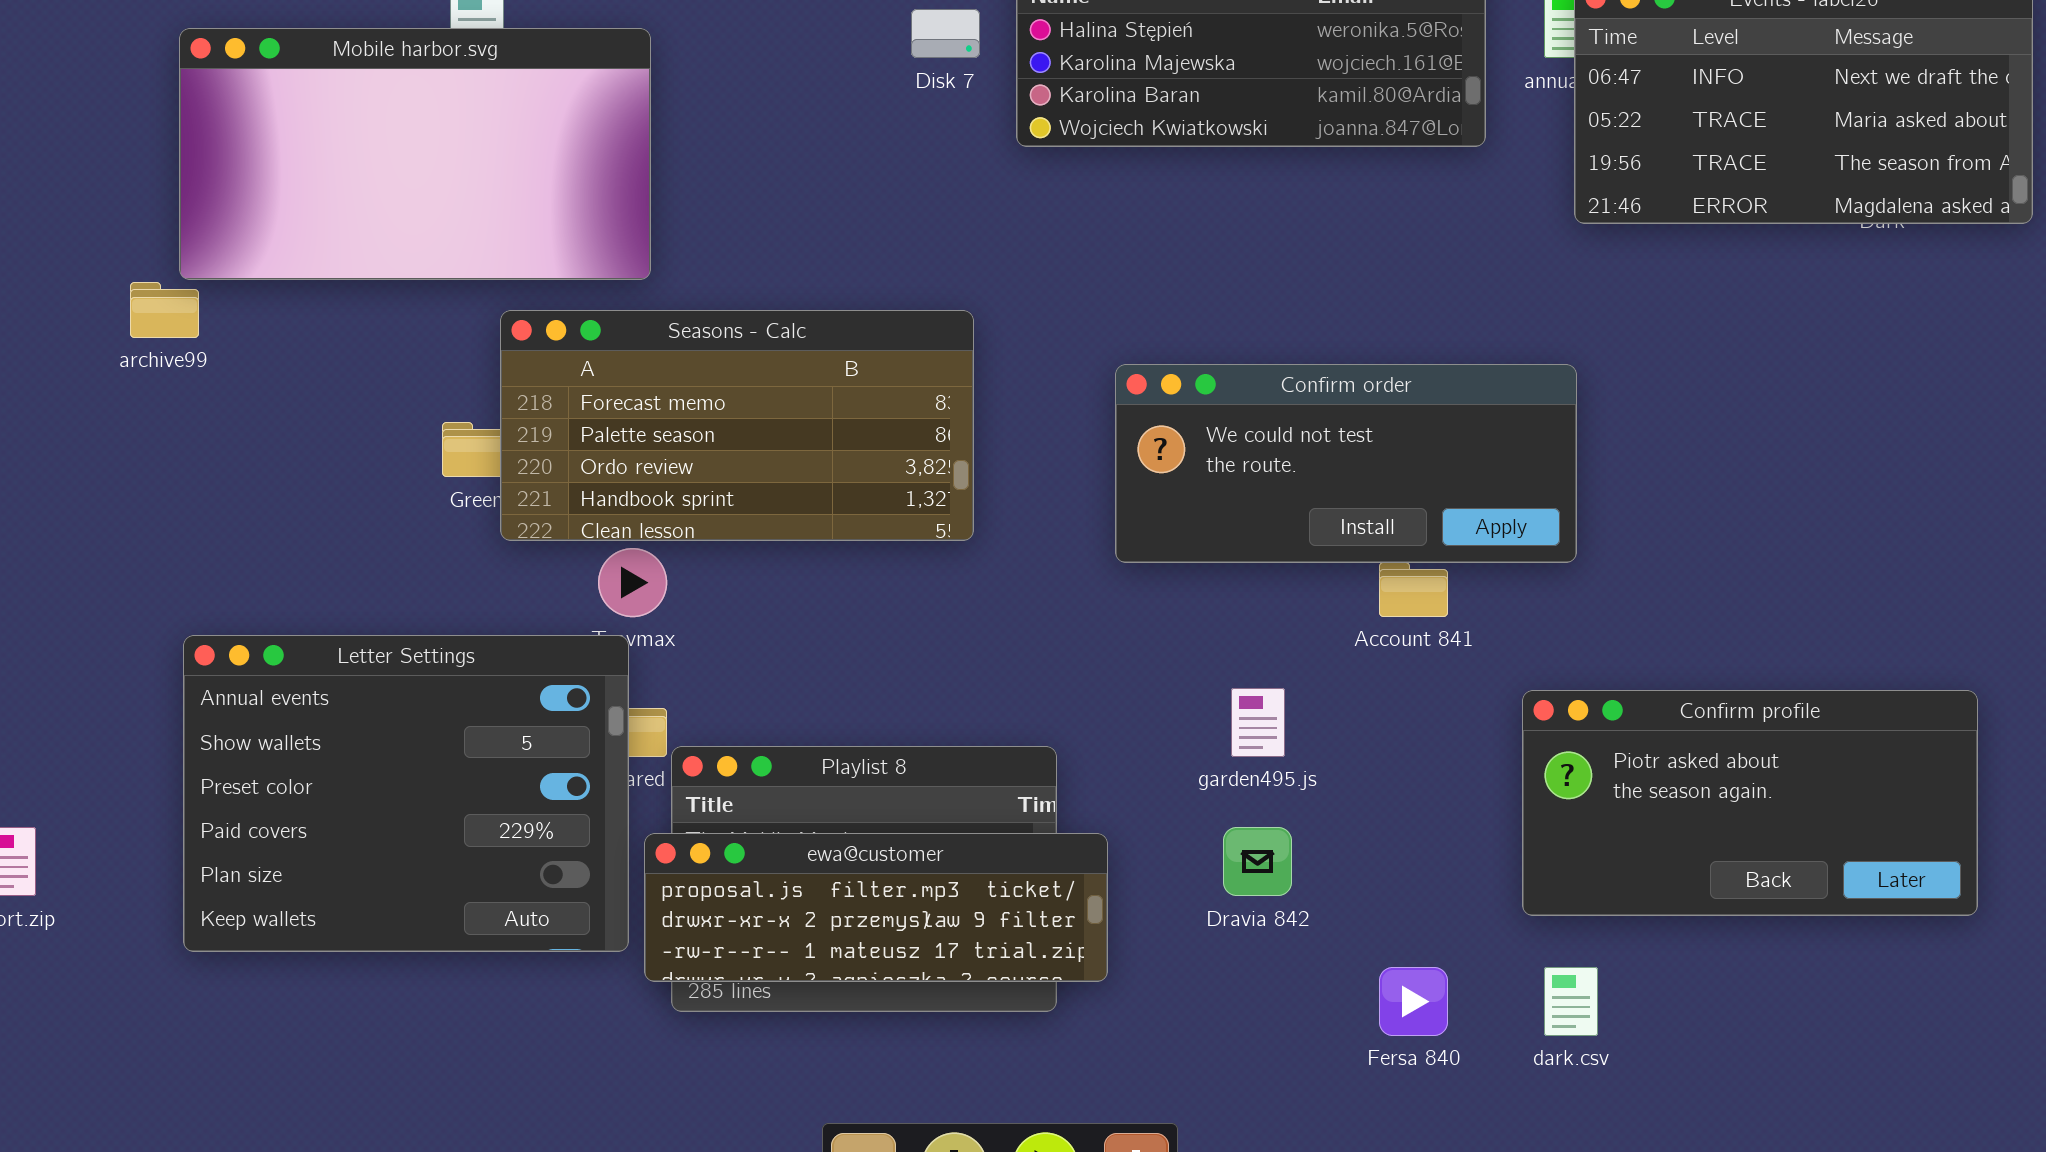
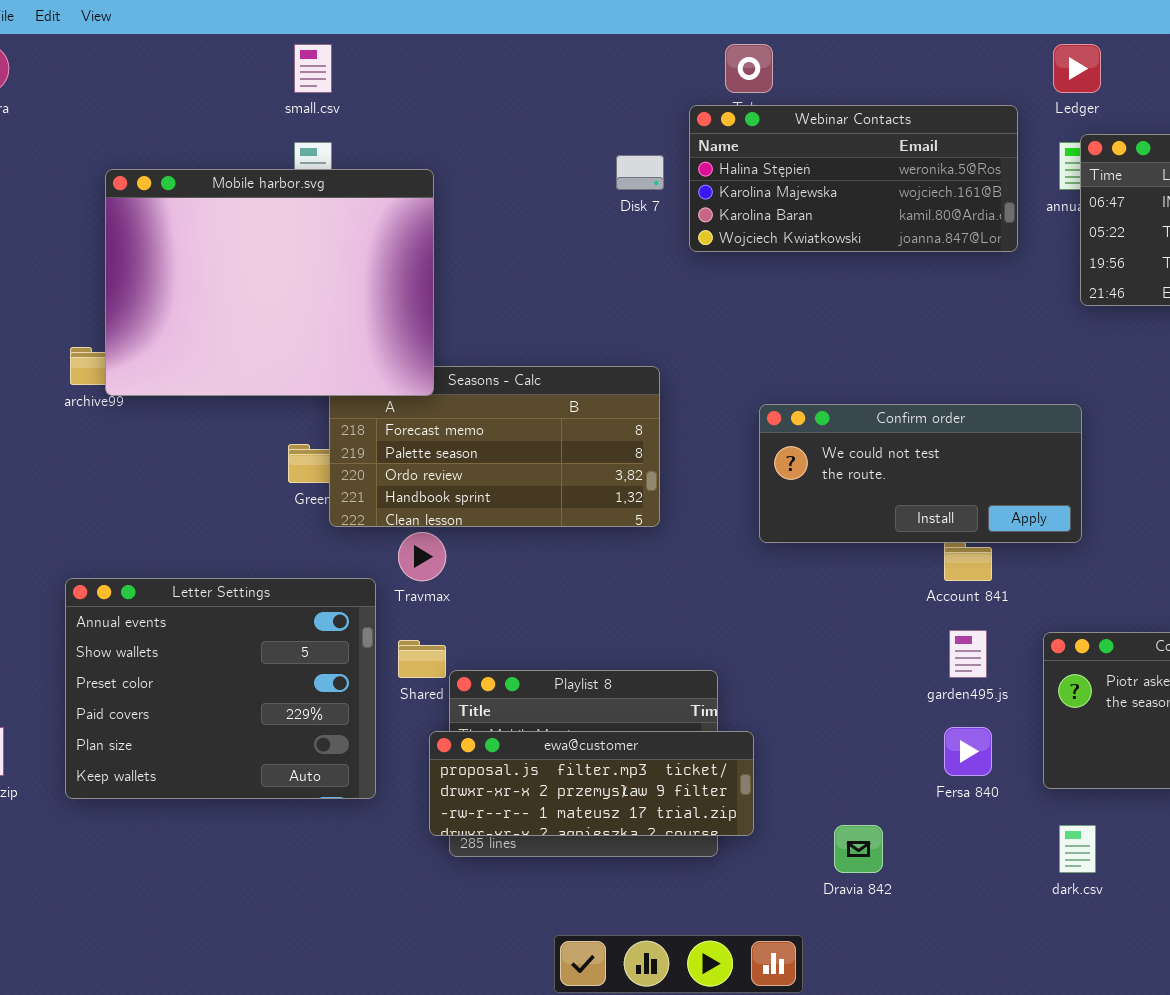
Mobile harbor.svg: [179,28,651,280] -> [105,169,434,396], resized
Letter Settings: [183,635,629,952] -> [65,578,376,799], moved
garden495.js: [1231,688,1285,757] -> [949,630,987,678], moved
Dravia 842: [1223,827,1292,896] -> [834,825,883,873], moved
Fersa 840: [1379,967,1448,1036] -> [944,727,992,776], moved

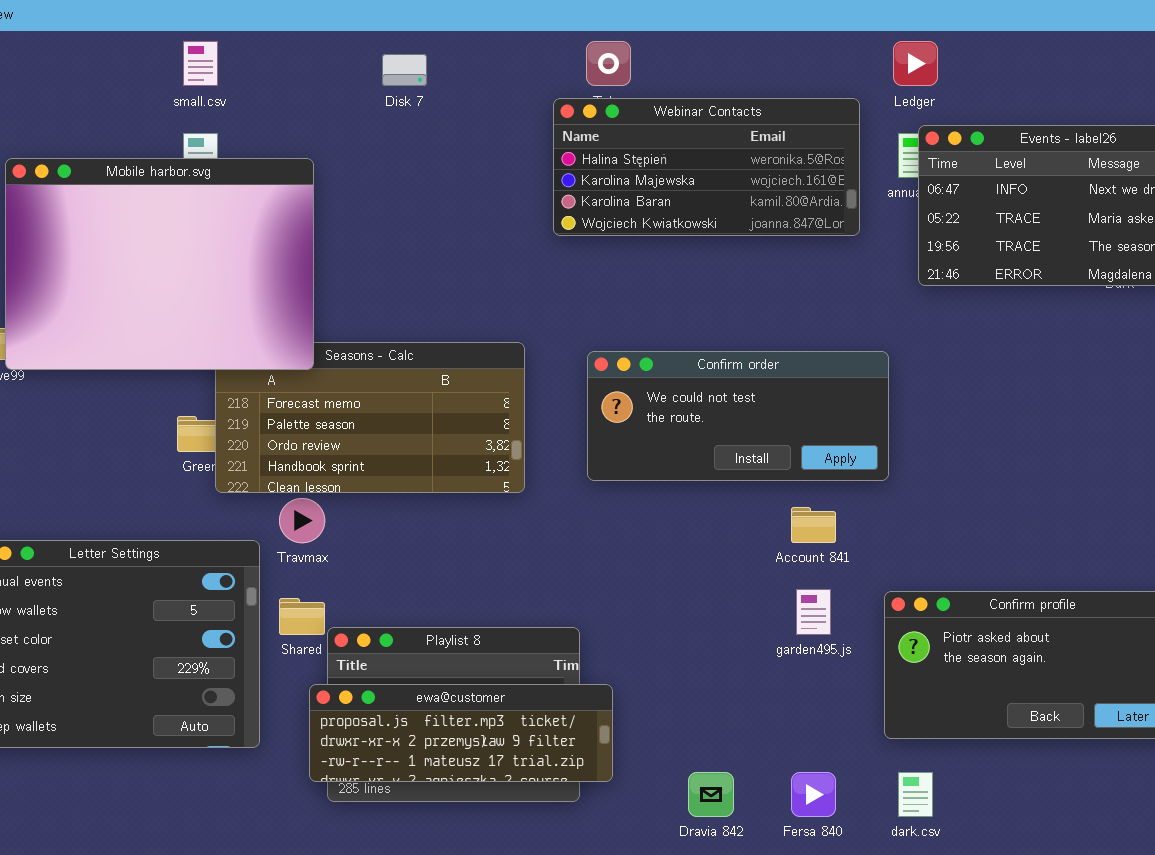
Disk 7: [616,155,664,190] -> [382,54,427,86], moved
Confirm order: [759,404,1082,543] -> [587,351,889,481], moved
Fersa 840: [944,727,992,776] -> [791,772,836,817], moved

